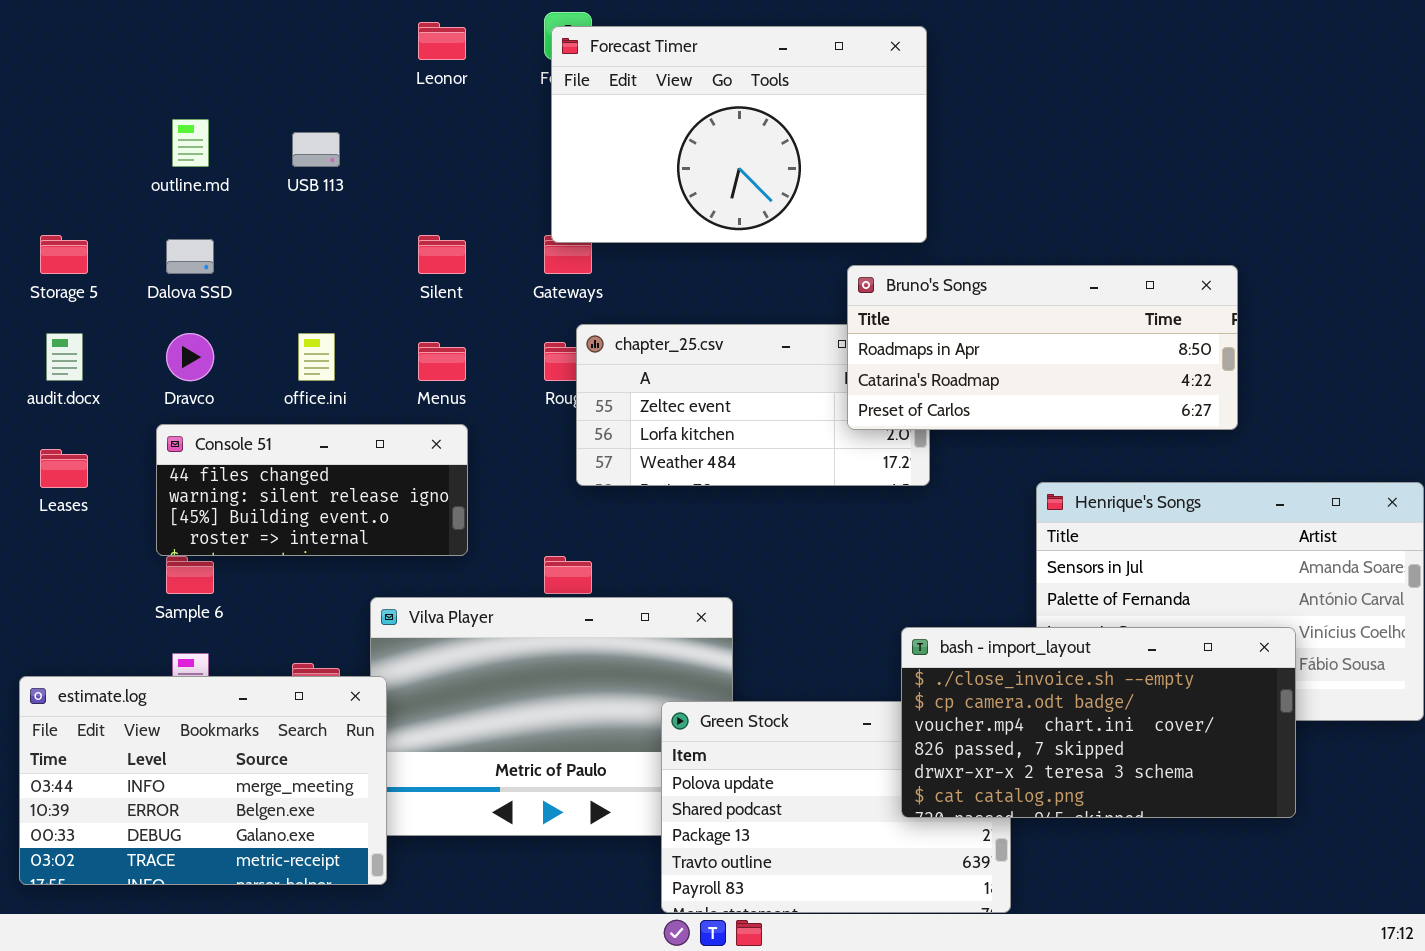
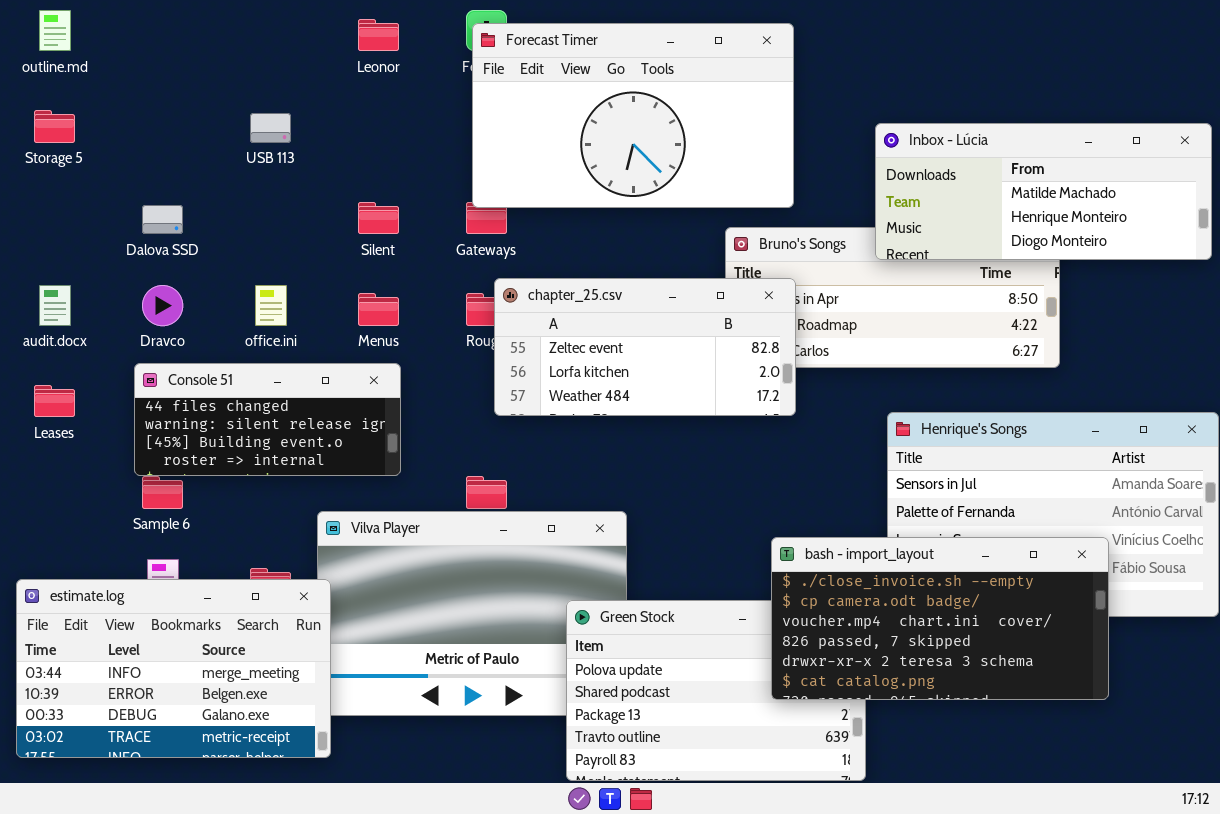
outline.md: [172,119,209,167] -> [39,10,71,51], moved
Inbox - Lúcia: none -> [875,123,1212,260], opened
Storage 5: [40,235,88,274] -> [34,110,75,143], moved
chapter_25.csv: [576,324,930,486] -> [494,278,796,416], raised

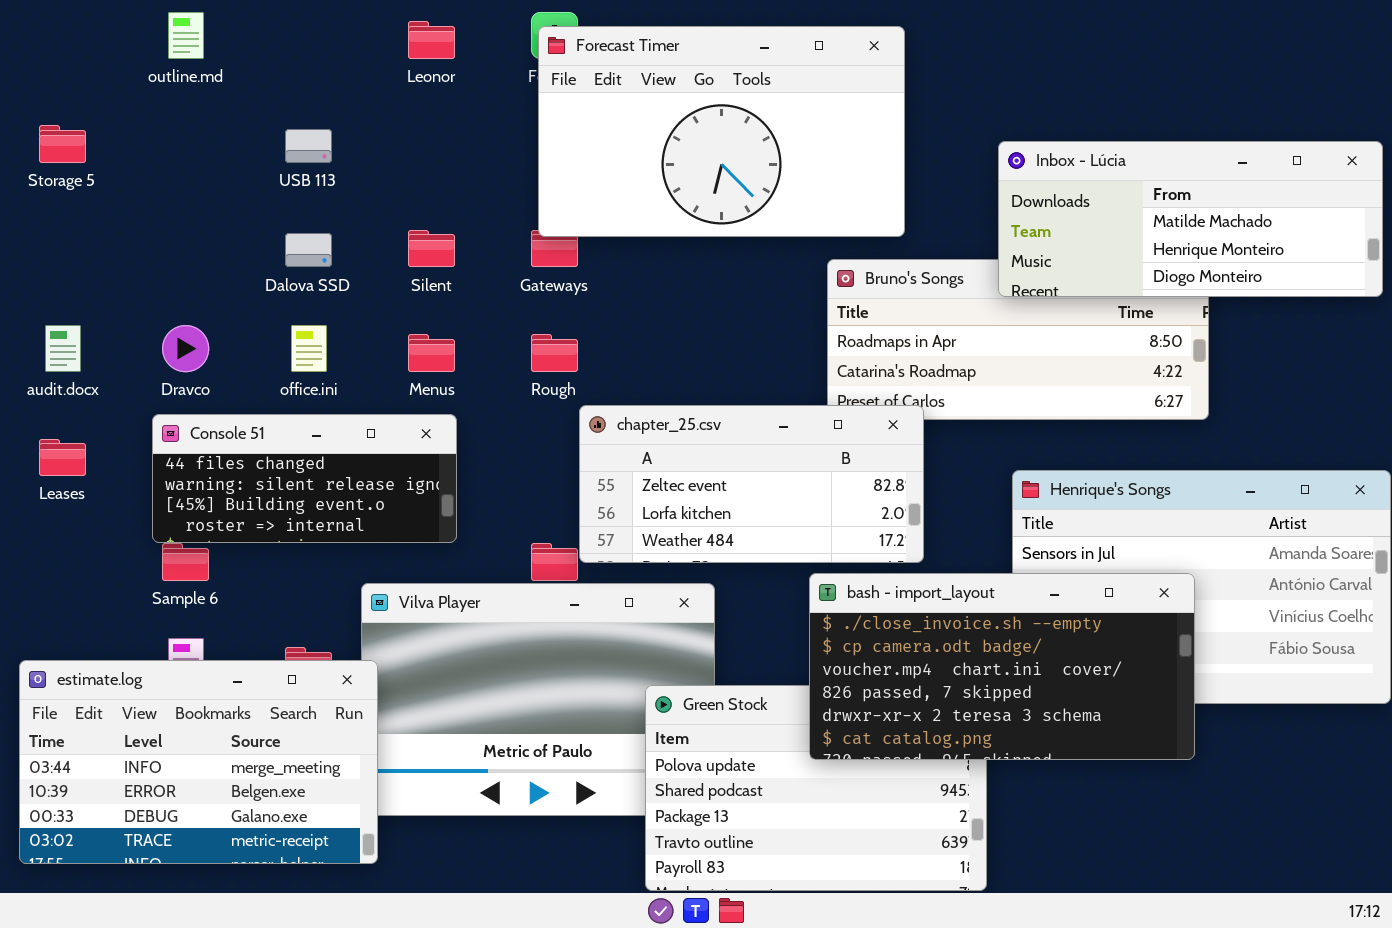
outline.md: [39,10,71,51] -> [168,12,204,59], moved
Dalova SSD: [142,205,183,234] -> [285,233,332,267], moved
chapter_25.csv: [494,278,796,416] -> [579,405,924,563], moved
bash - import_layout: [771,537,1109,700] -> [809,573,1195,760], moved

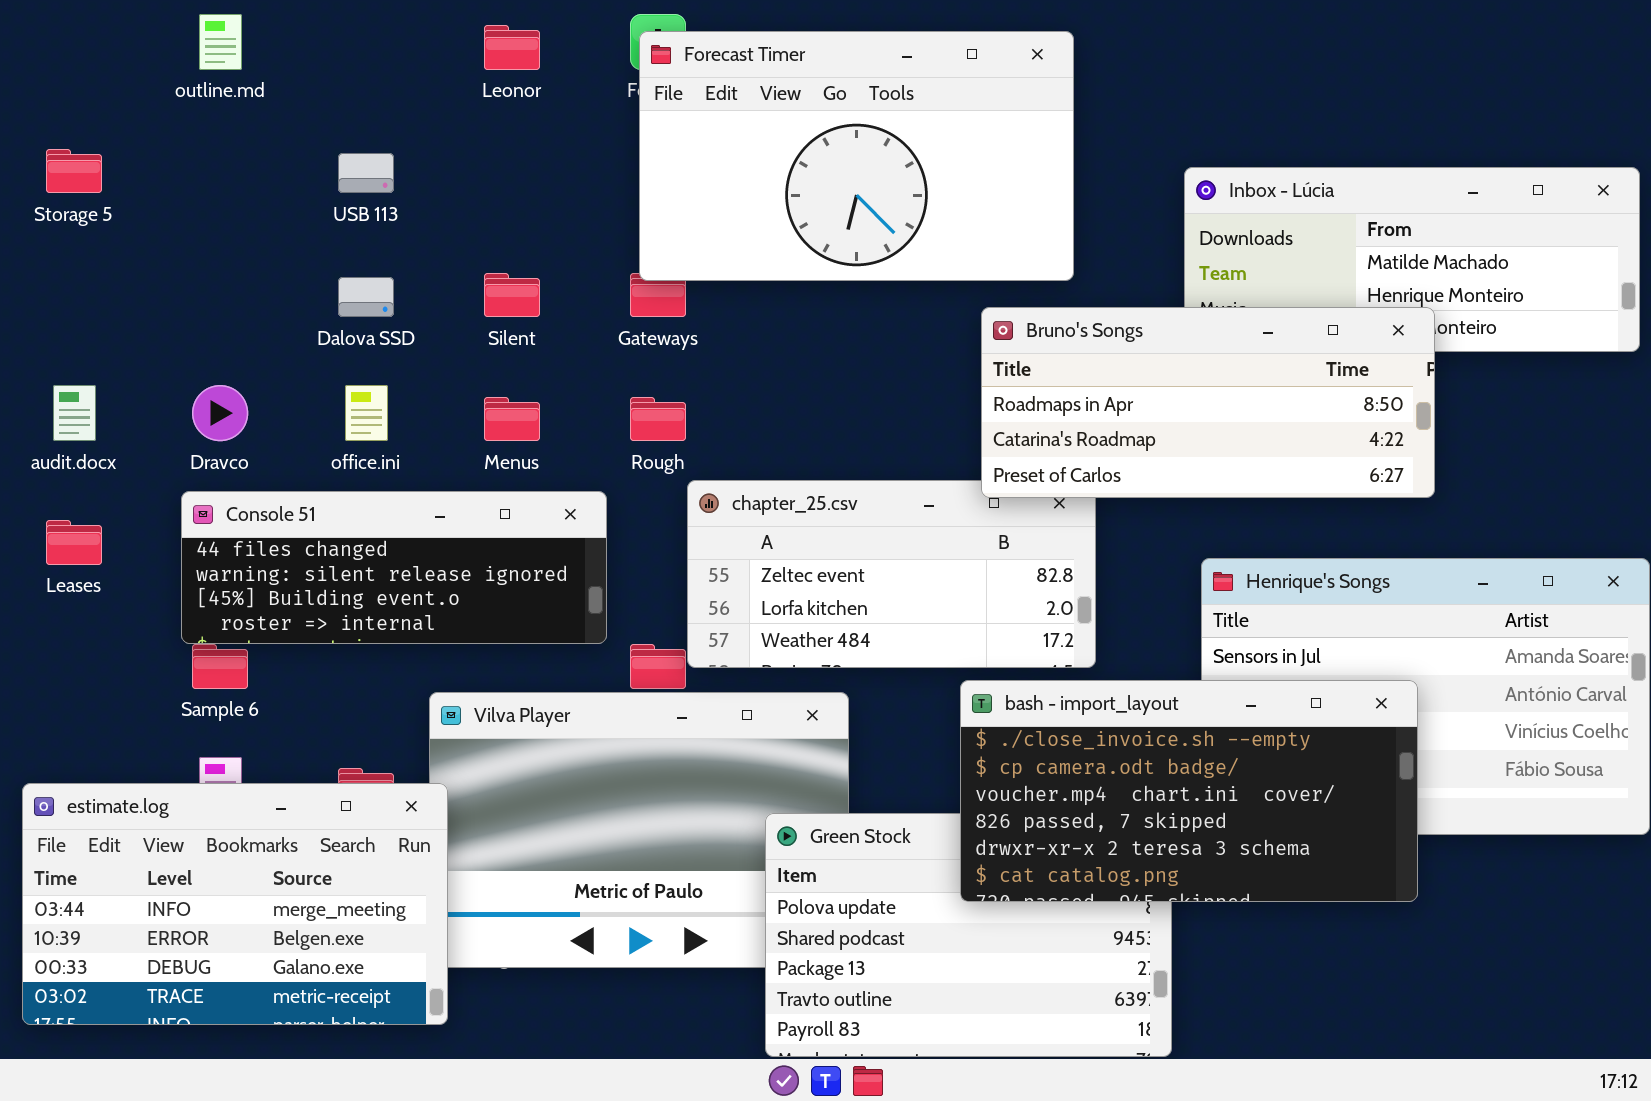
Bruno's Songs: [827,259,1209,420] -> [981,307,1435,498], raised
Console 51: [152,414,457,543] -> [181,491,607,644], resized

